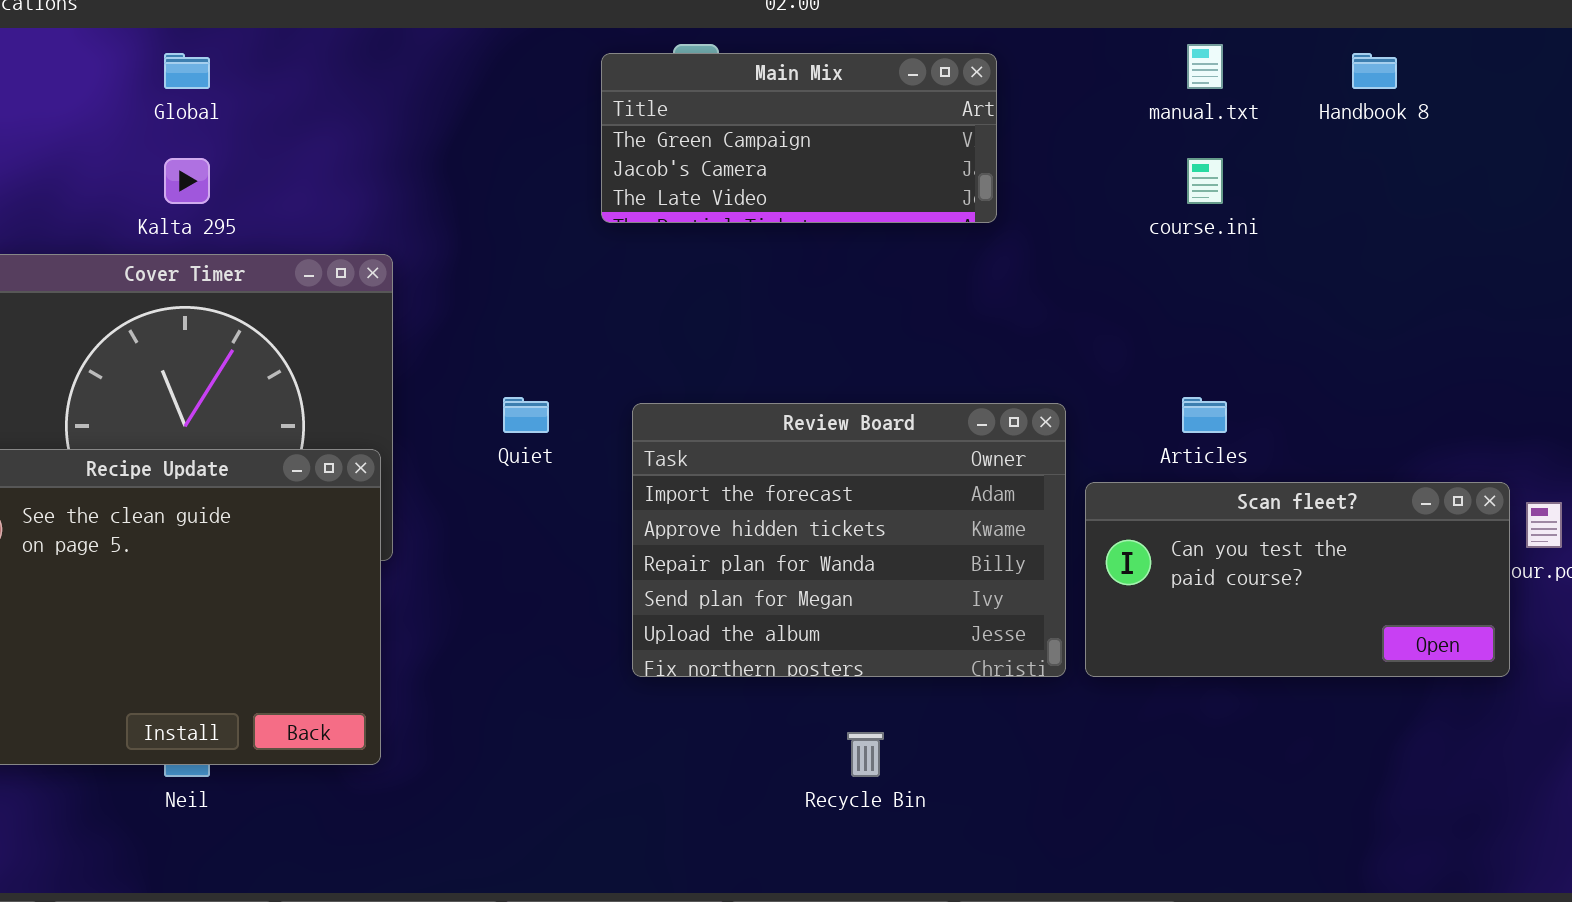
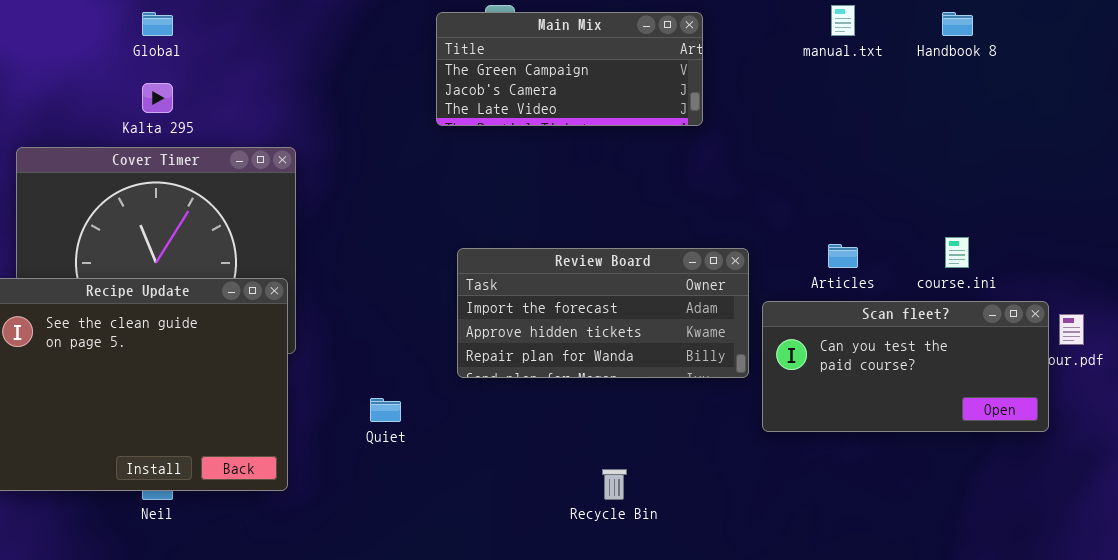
course.ini: [1187,158,1223,204] -> [945,237,969,268], moved
Quiet: [503,397,549,433] -> [370,398,401,422], moved
Review Board: [632,403,1066,677] -> [457,248,749,378], resized

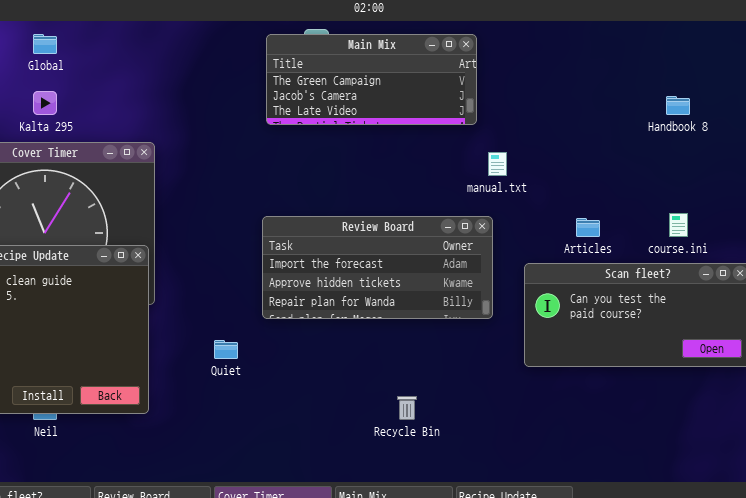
manual.txt: [831,5,855,36] -> [488,152,507,176], moved
Handbook 8: [942,12,973,36] -> [666,96,690,115], moved
Review Board: [457,248,749,378] -> [262,216,493,319], moved

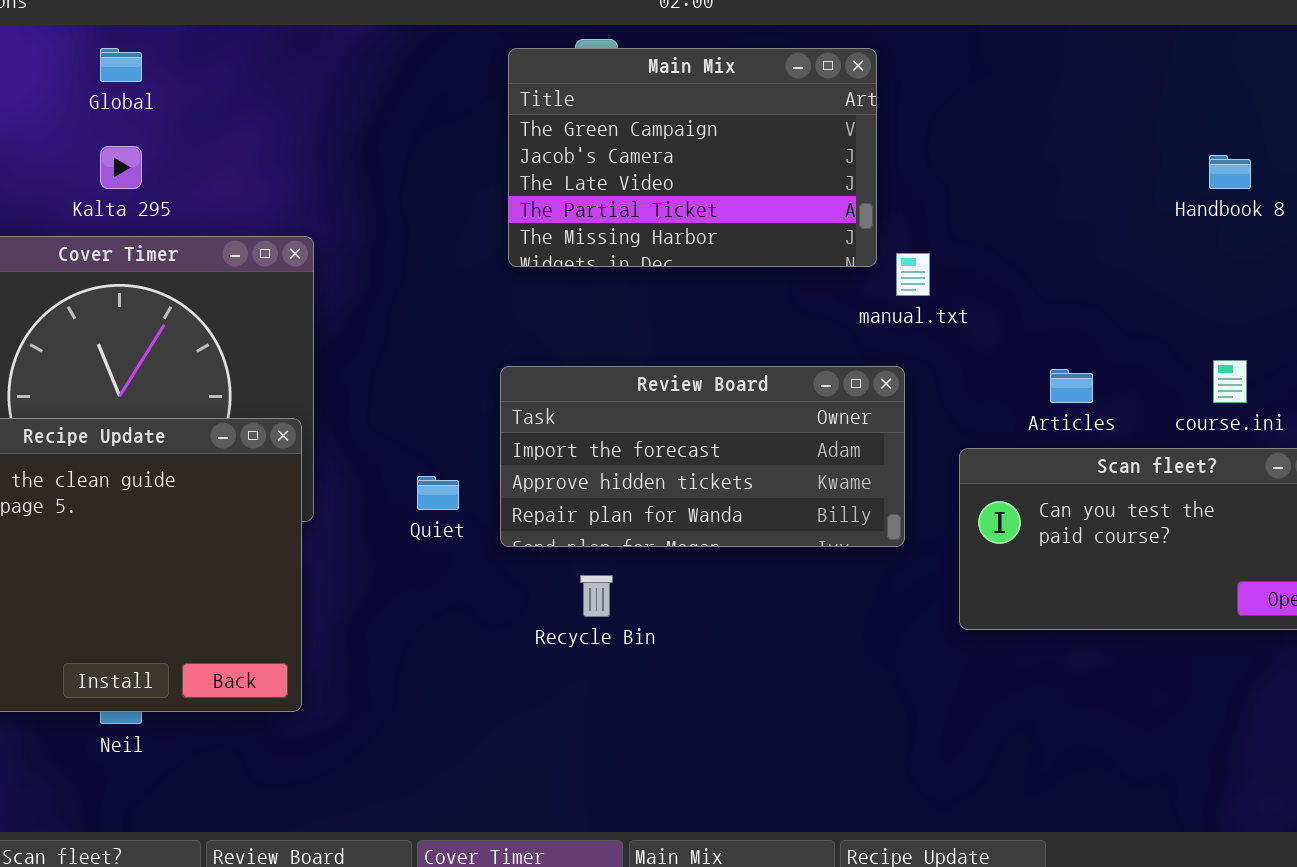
Main Mix: [266,34,477,125] -> [508,48,877,267], resized
Quiet: [214,340,238,359] -> [417,476,459,510], moved
Recycle Bin: [397,396,417,420] -> [580,575,613,617], moved

